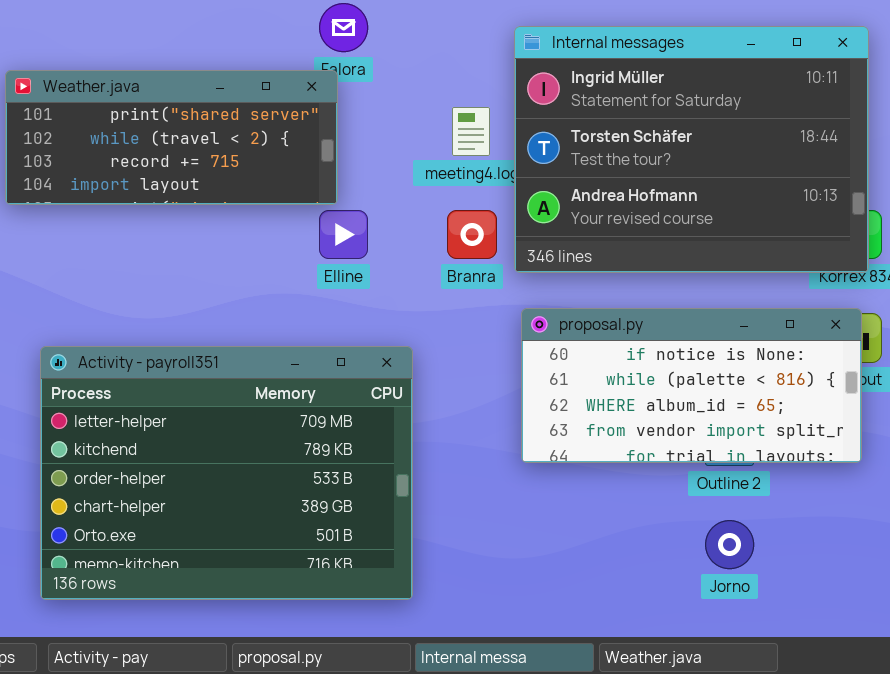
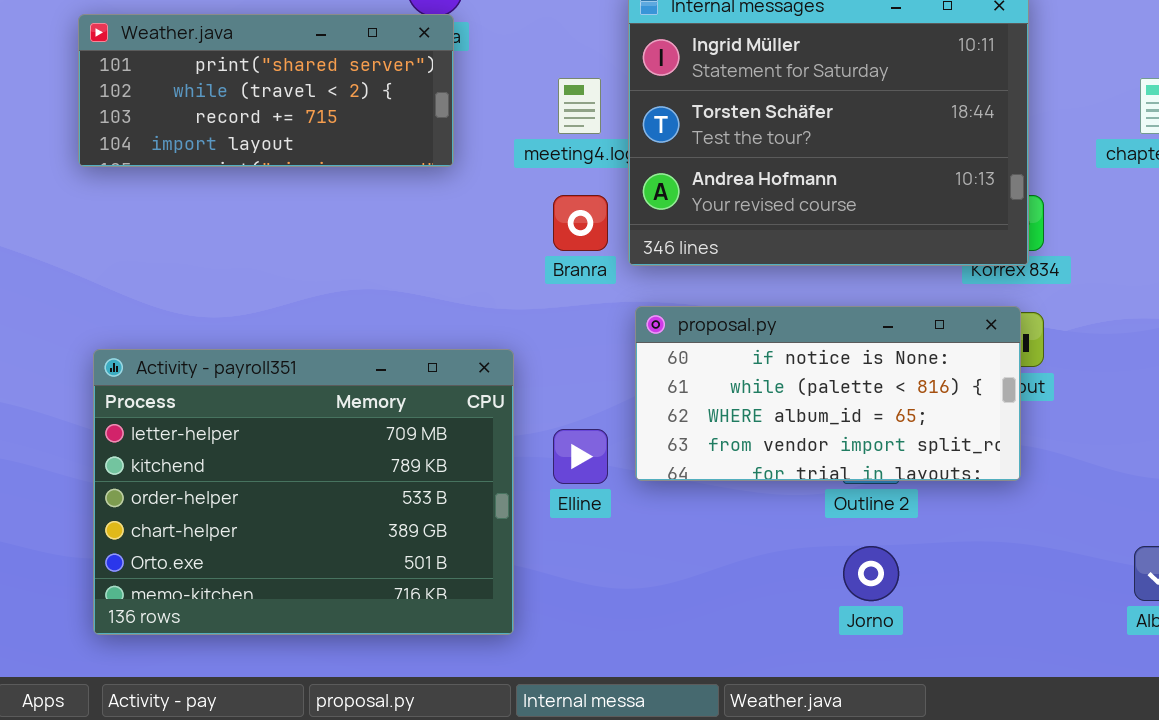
Weather.java: [5,70,338,205] -> [78,14,454,167], moved
Elline: [319,210,368,259] -> [553,429,608,484], moved

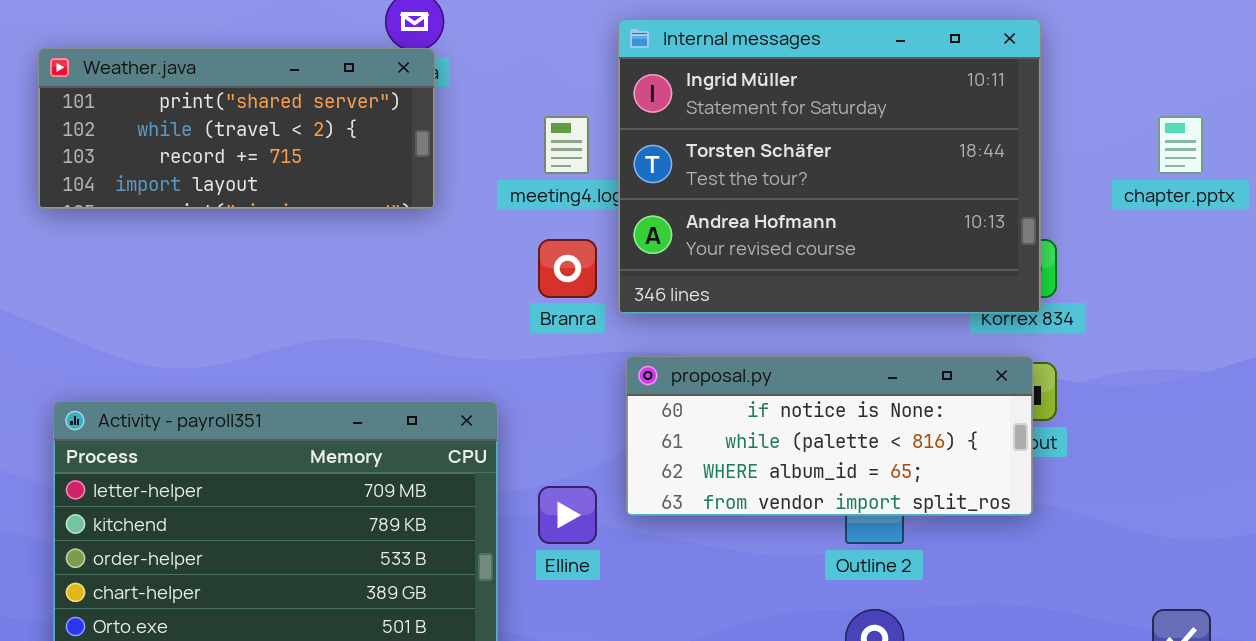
proposal.py: [635,306,1021,481] -> [626,356,1033,516], resized

